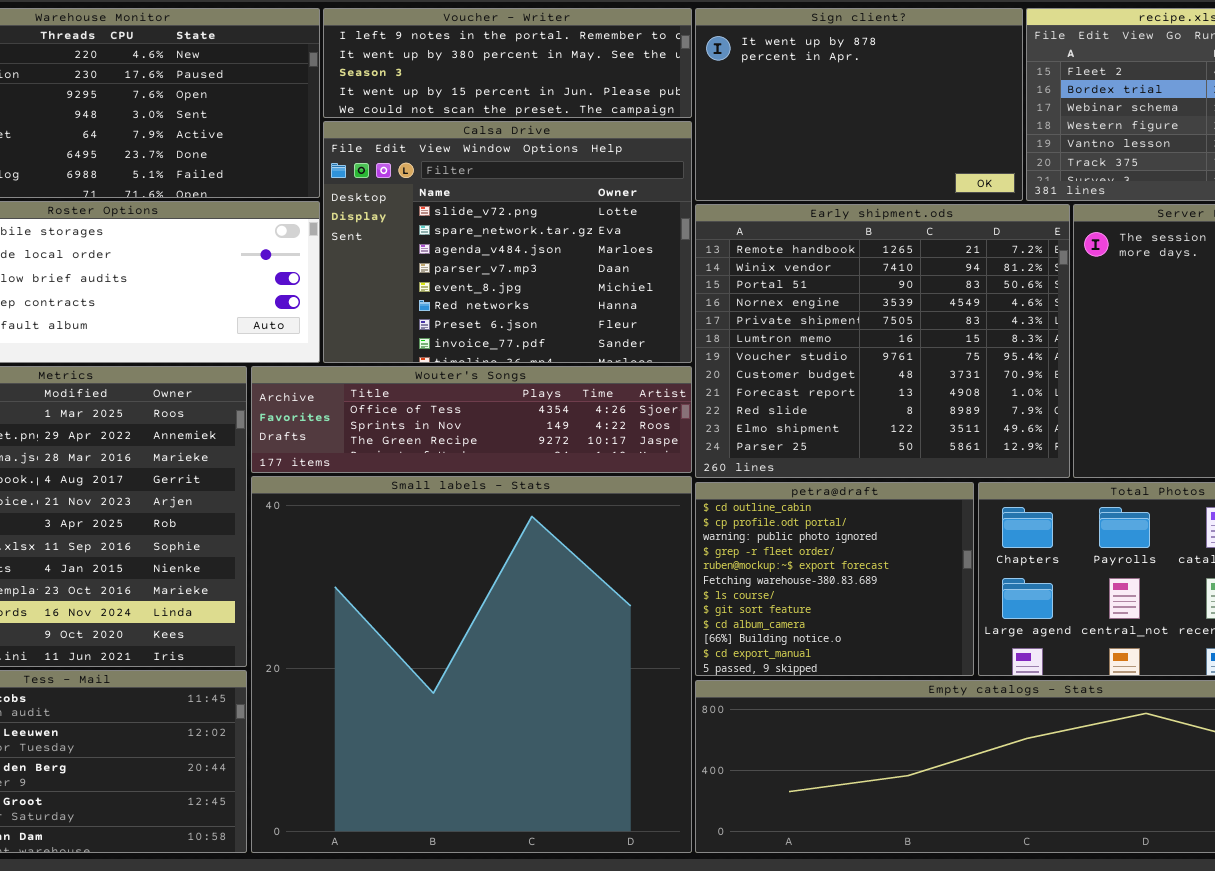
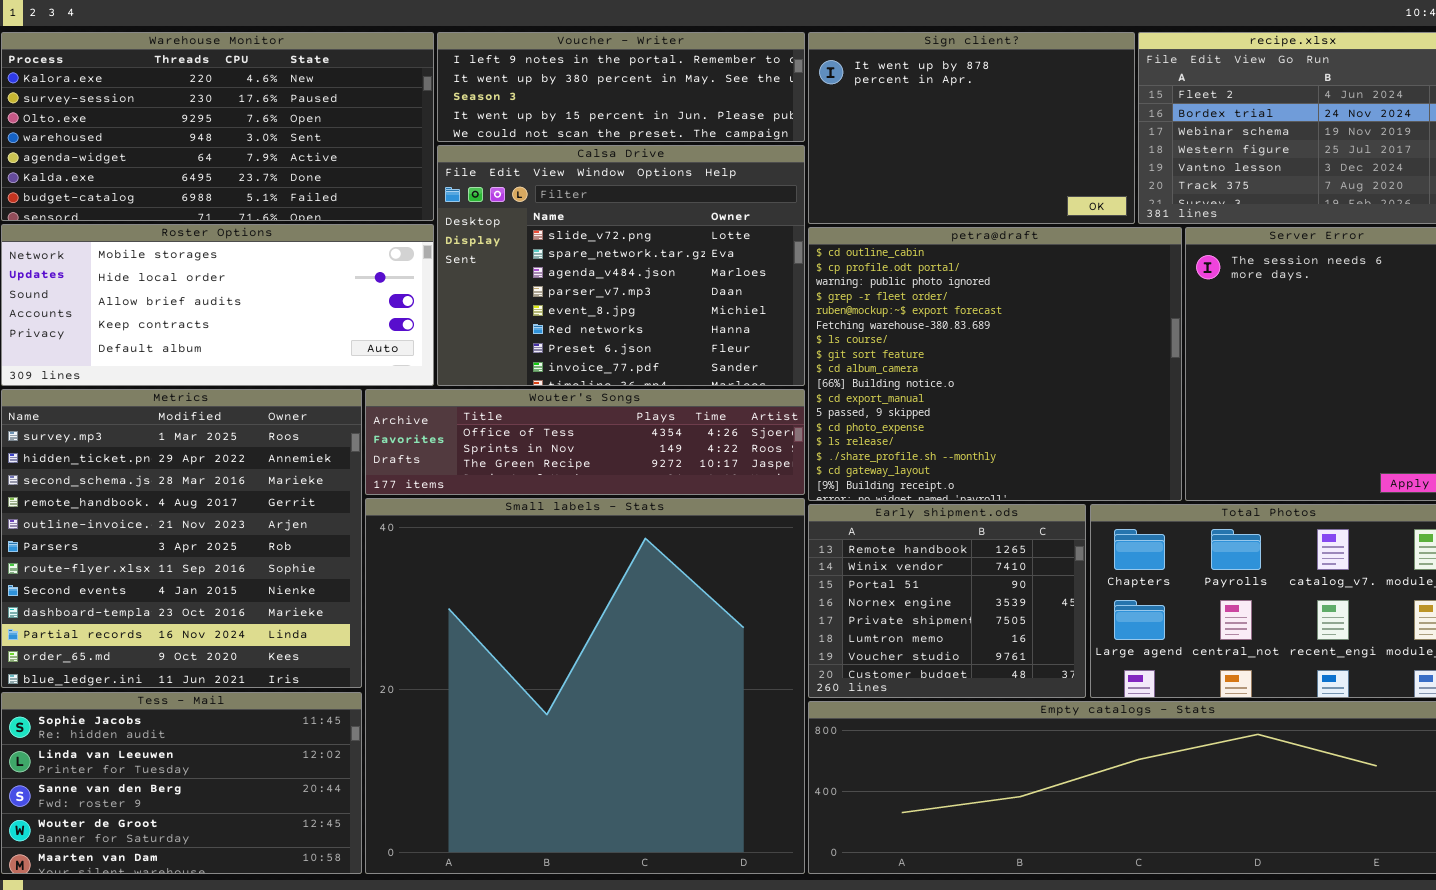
Early shipment.ods: [695,204,1070,478] -> [808,504,1086,698], moved, resized
petra@draft: [695,482,974,676] -> [808,227,1182,501], moved, resized

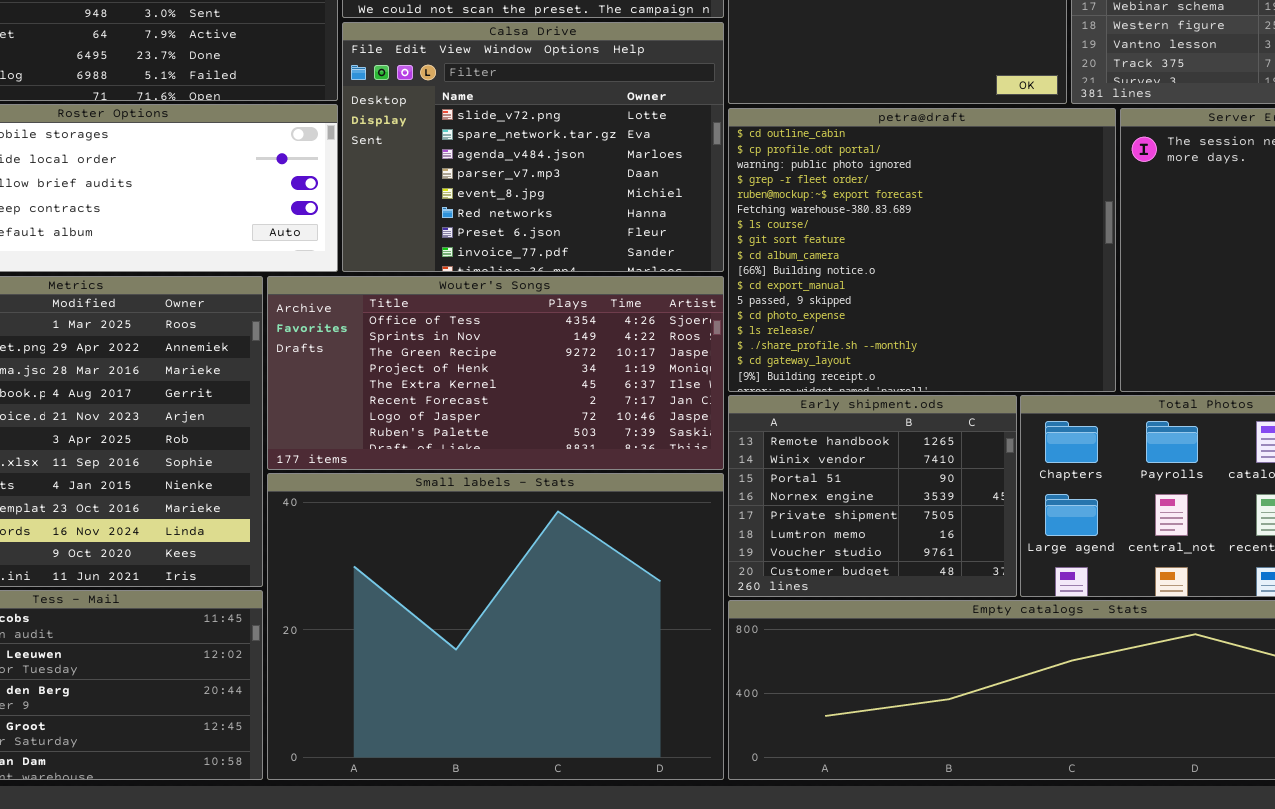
Wouter's Songs: [365,389,805,495] -> [267,276,724,470], resized
Small labels - Stats: [365,498,805,874] -> [267,473,724,780], resized

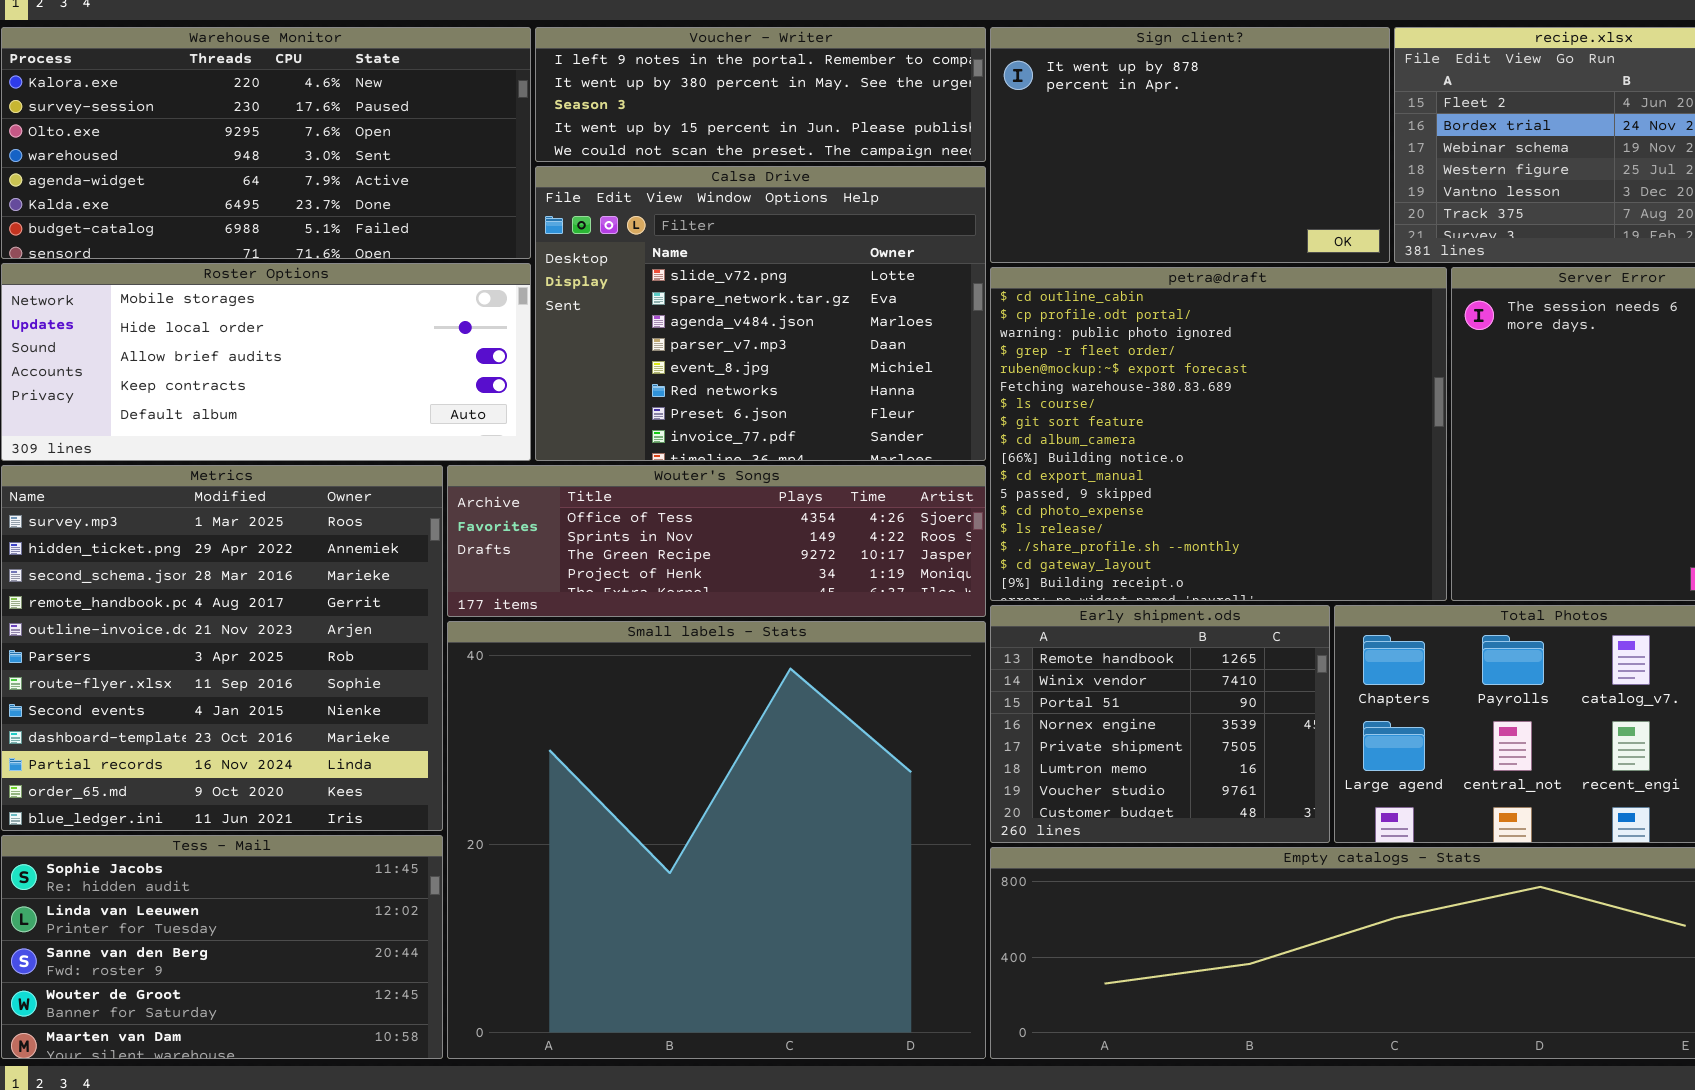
Wouter's Songs: [267,276,724,470] -> [447,465,986,617], resized
Small labels - Stats: [267,473,724,780] -> [447,621,986,1059], resized

